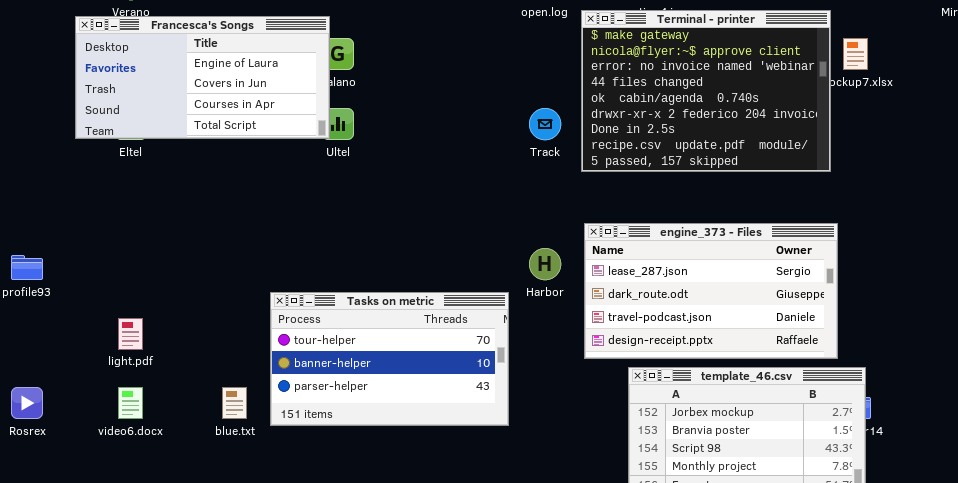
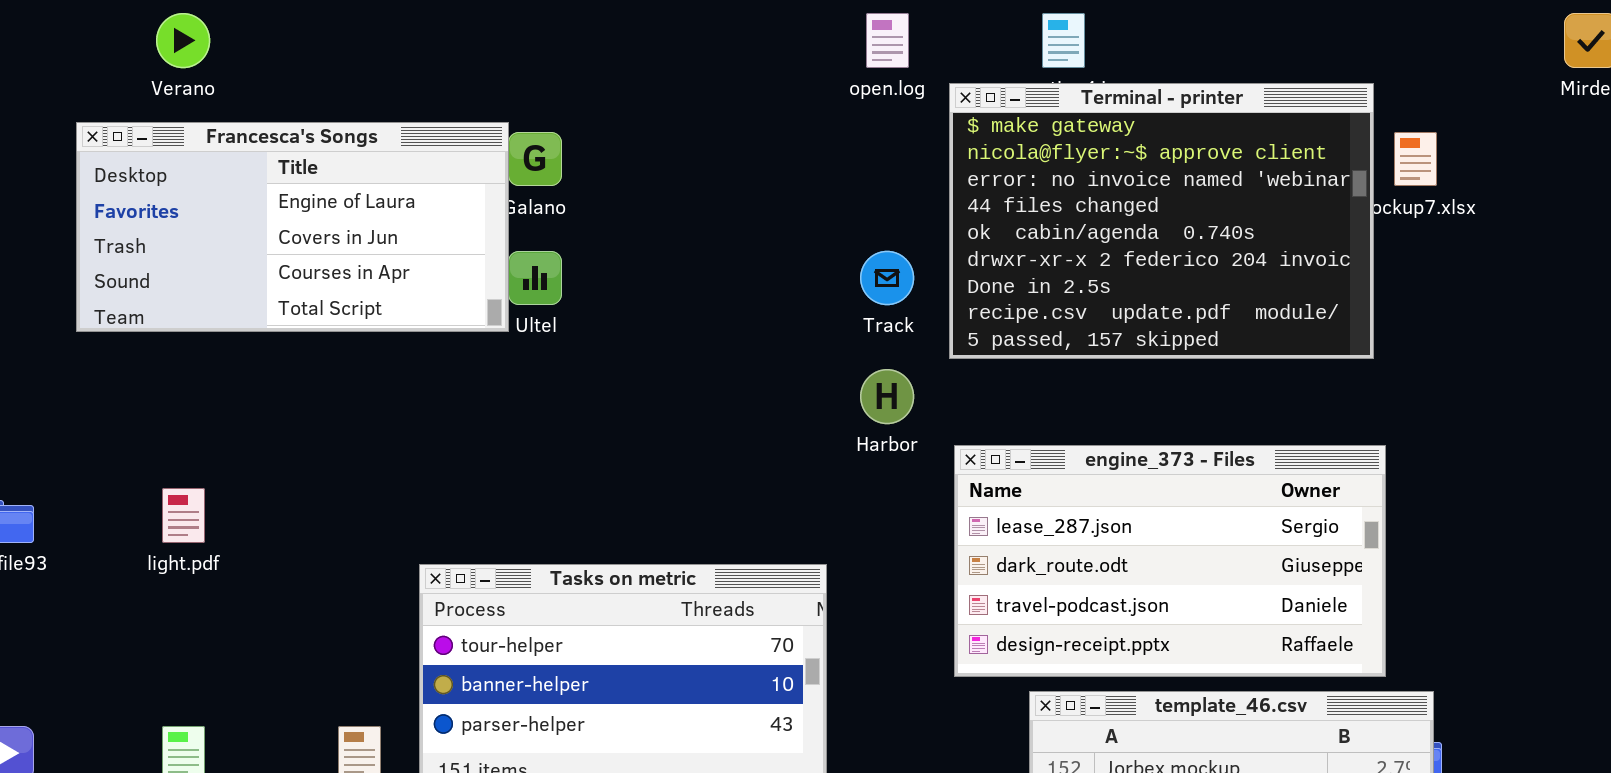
Francesca's Songs: [75,16,330,139] -> [76,122,509,332], moved
Harbor: [529,248,561,280] -> [860,369,914,424], moved
light.pdf: [118,318,143,350] -> [162,488,205,543], moved

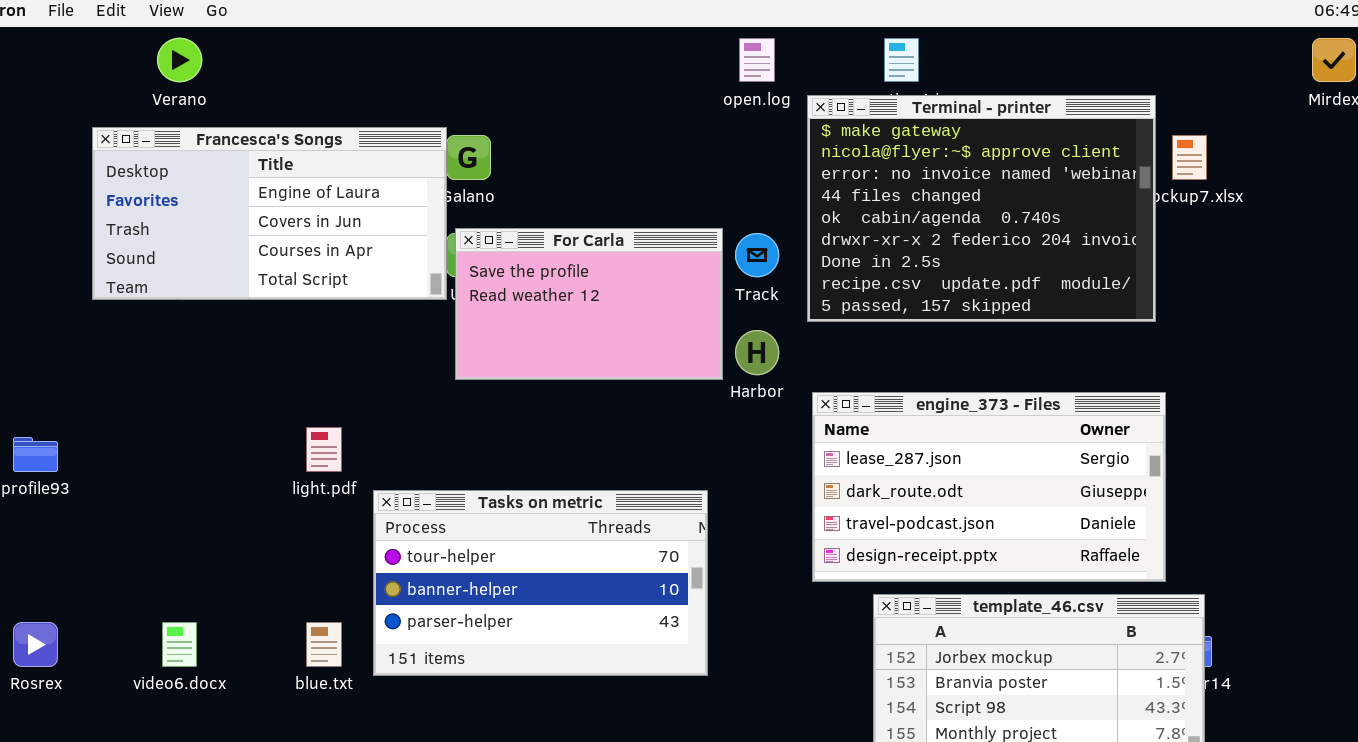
For Carla: none -> [455,228,723,380], opened
light.pdf: [162,488,205,543] -> [306,427,342,472], moved

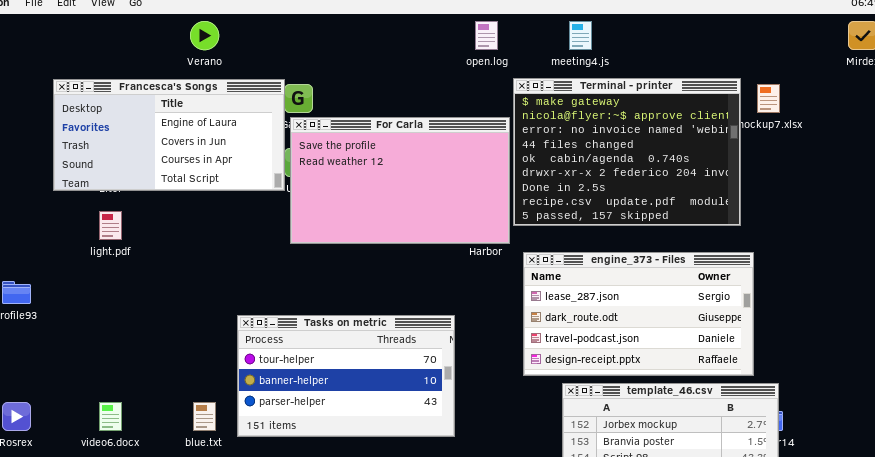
Verano: [157,38,202,82] -> [190,21,219,50], moved
Terminal - printer: [807,95,1156,322] -> [513,78,741,226], moved
For Carla: [455,228,723,380] -> [290,117,510,244], resized
light.pdf: [306,427,342,472] -> [99,211,122,240], moved

